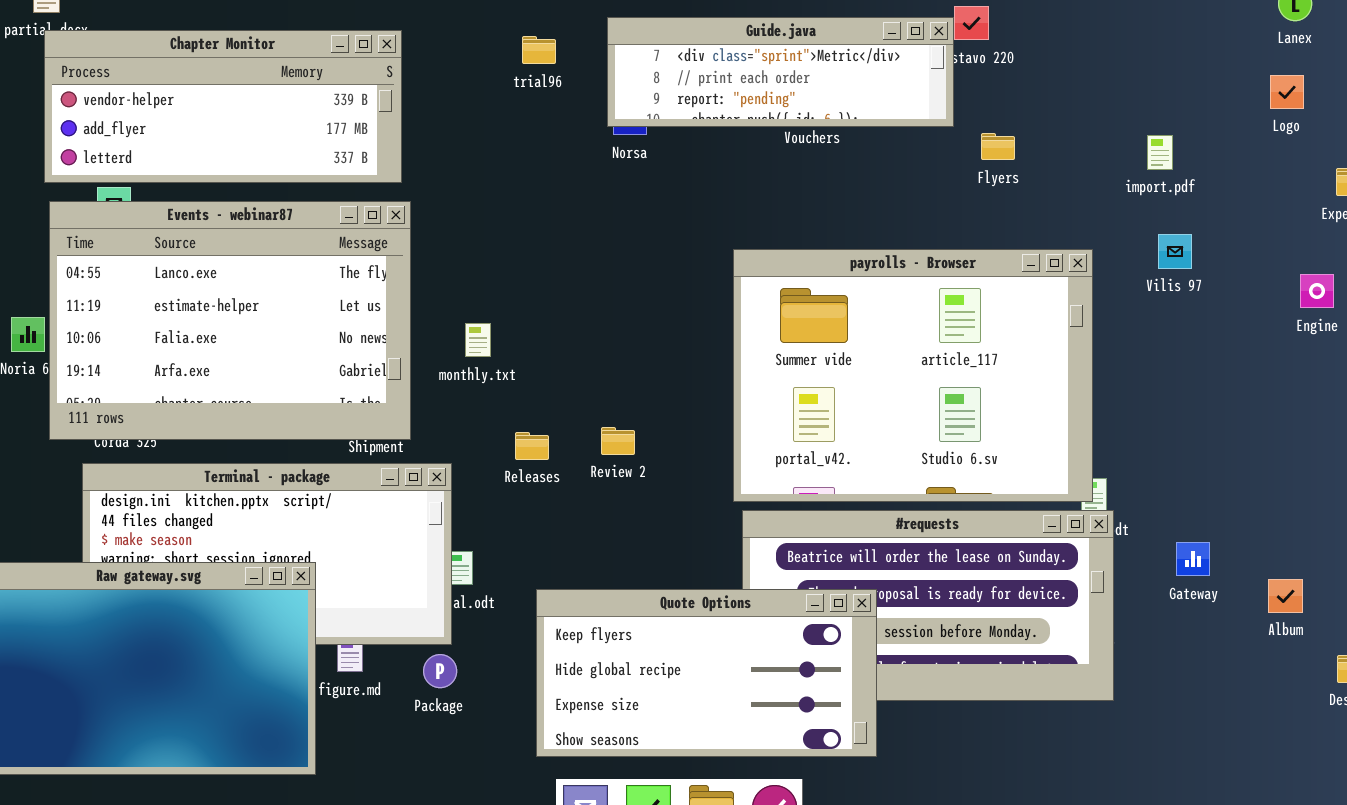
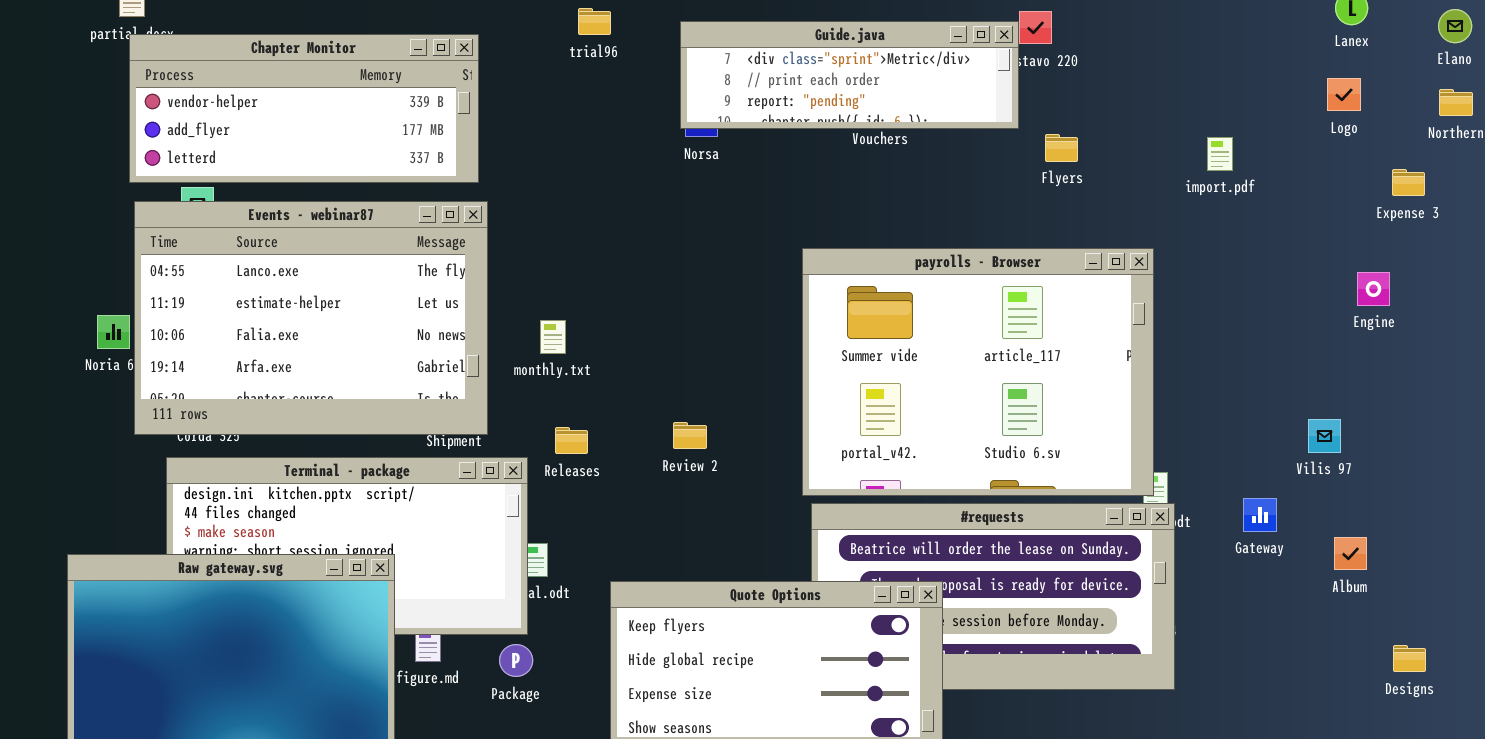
trial96: [522,36,556,64] -> [578,8,611,35], moved
Vilis 97: [1158,234,1192,269] -> [1308,419,1341,453], moved
Releases: [515,432,549,460] -> [555,427,588,454], moved
Gateway: [1176,542,1210,576] -> [1243,498,1277,532], moved
Album: [1268,579,1303,613] -> [1334,537,1367,570], moved

